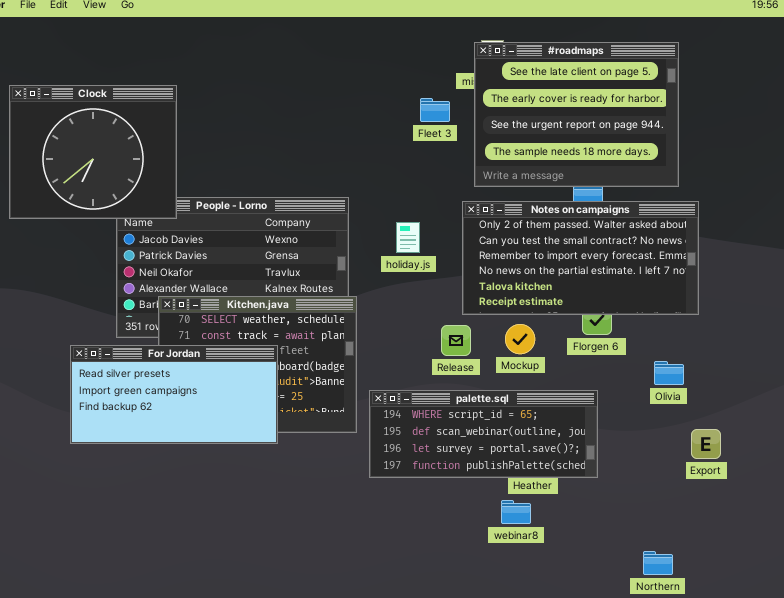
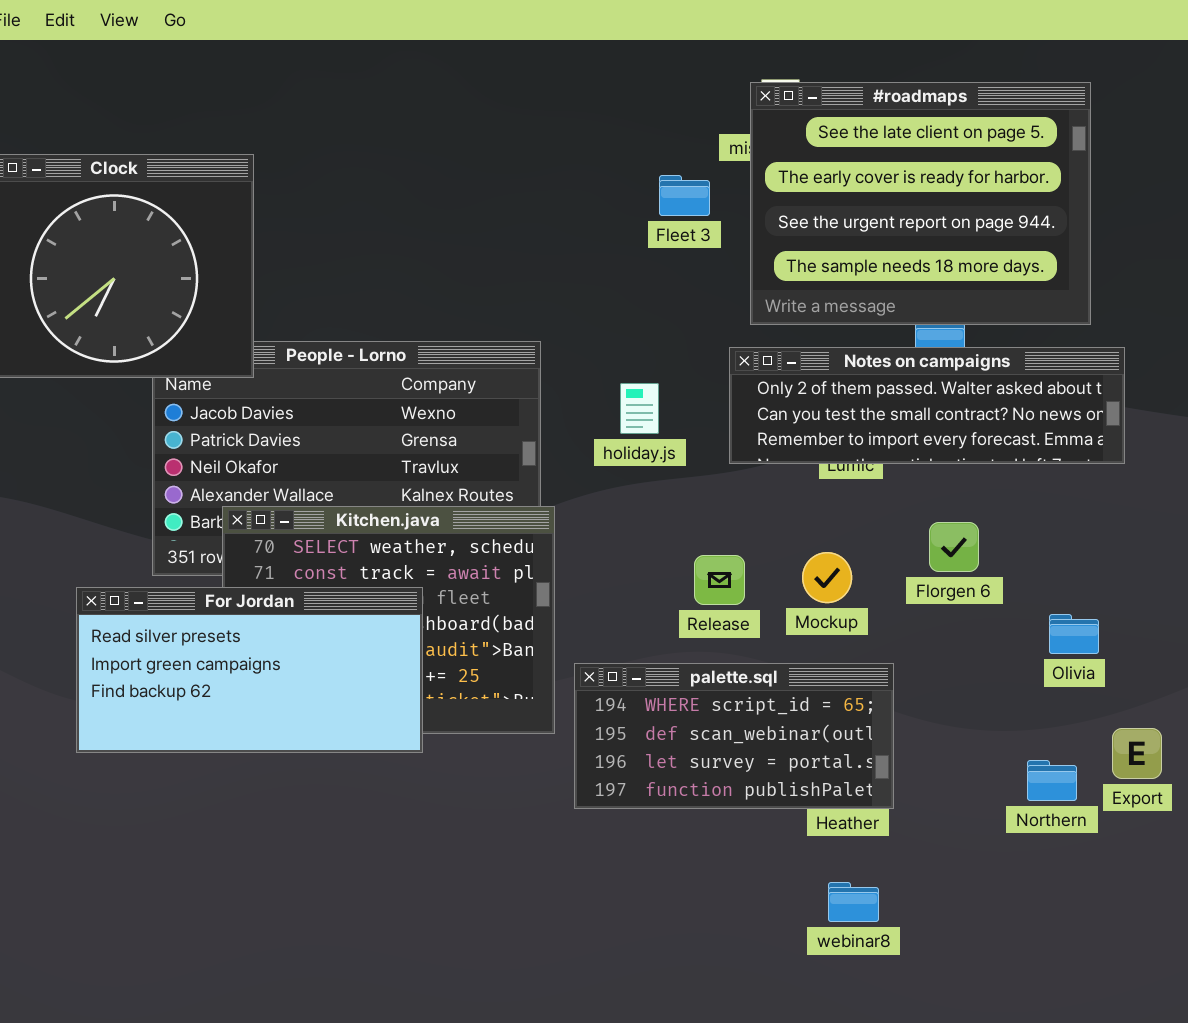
Notes on campaigns: [462,201,699,315] -> [729,347,1125,464], resized
palette.sql: [369,390,598,478] -> [574,663,894,809], resized
webinar8: [501,500,531,524] -> [828,882,879,922], moved
Northern: [643,551,673,575] -> [1027,760,1077,801], moved

